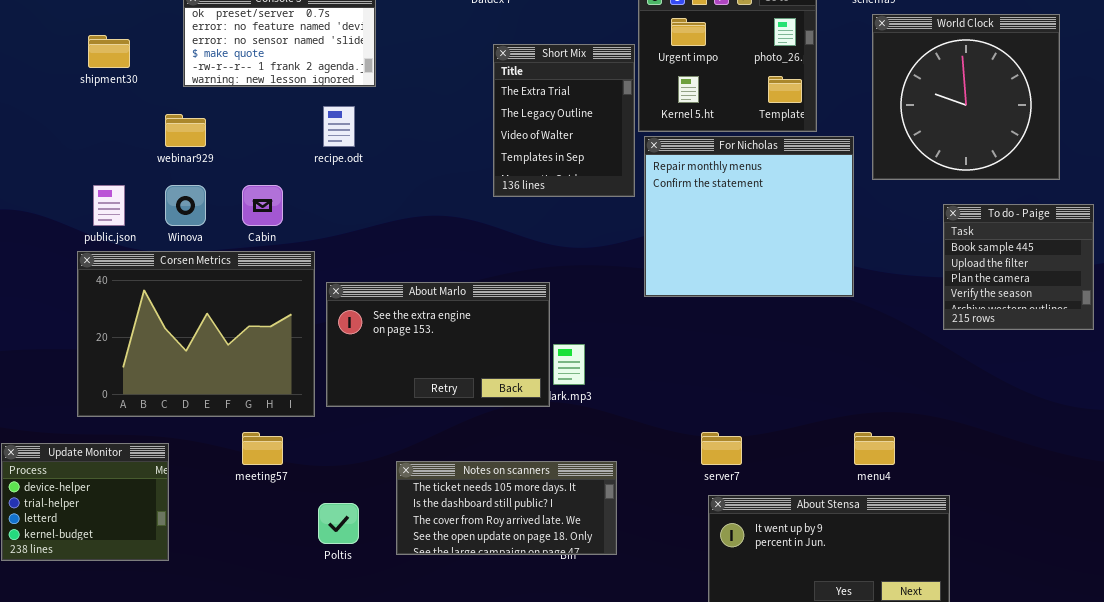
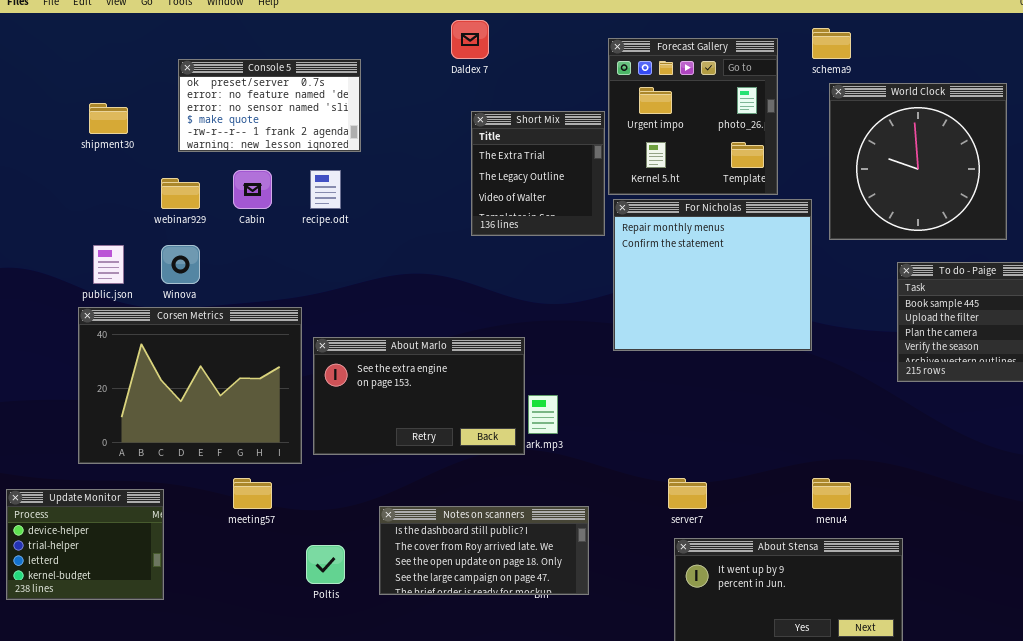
Short Mix: [493,44,635,197] -> [471,111,605,236], resized
Cabin: [242,185,283,226] -> [233,170,272,209], moved
Notes on scanners: [396,461,617,555] -> [379,506,589,595], scrolled down 1 row

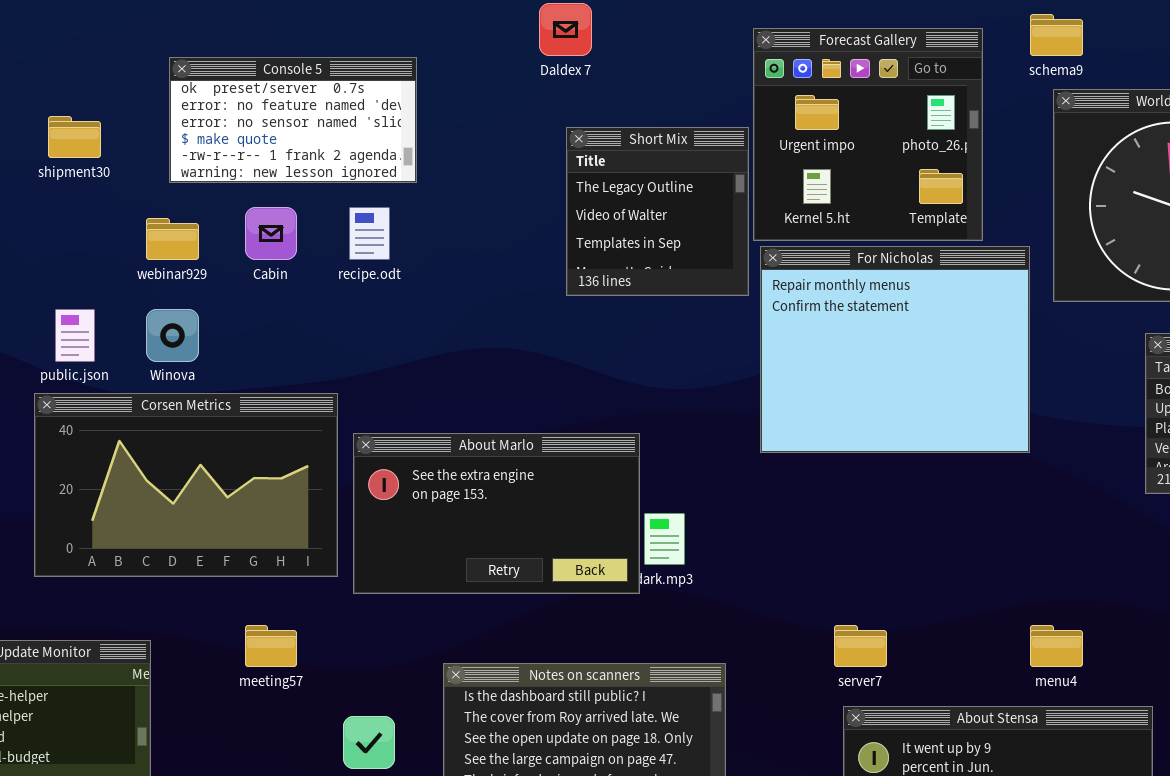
Short Mix: [471,111,605,236] -> [566,127,749,296], scrolled down 1 row
Corsen Metrics: [78,307,302,464] -> [34,393,338,577], resized

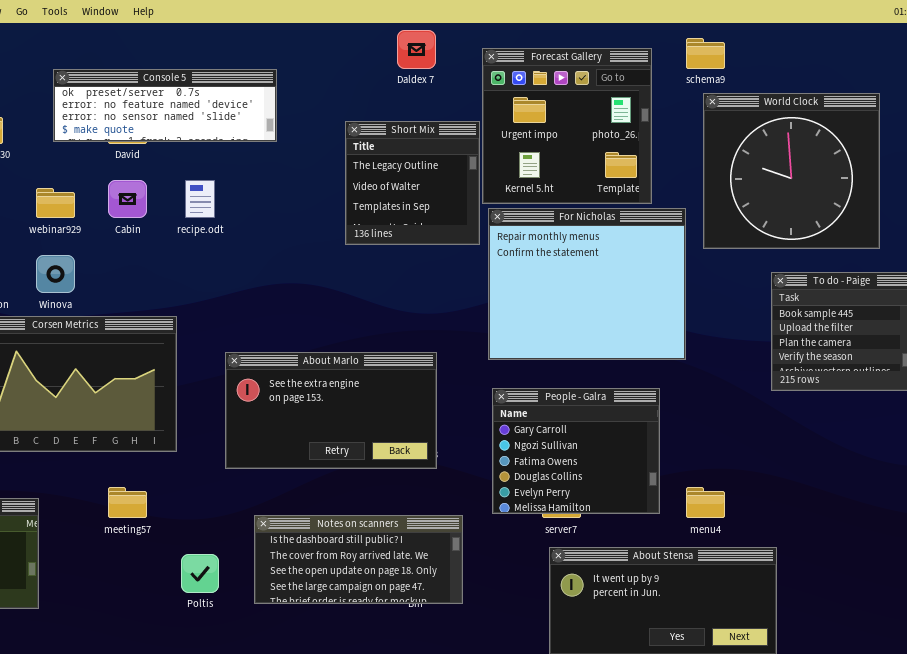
Daldex 7: [539,3,592,56] -> [397,30,436,69], moved
Console 5: [169,57,417,183] -> [53,69,277,142], resized
About Marlo: [353,433,640,594] -> [225,352,437,469], moved
People - Galra: none -> [492,388,660,514], opened

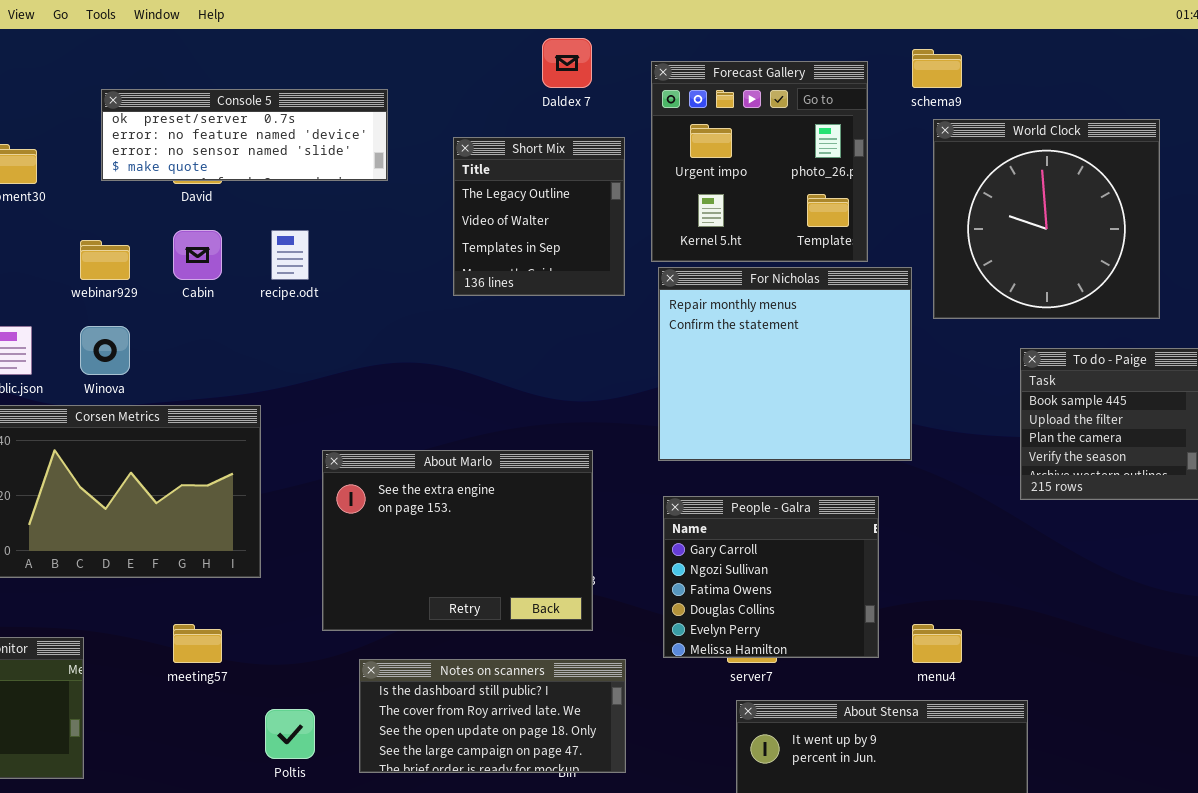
Short Mix: [345,121,480,245] -> [453,137,625,296], moved
About Marlo: [225,352,437,469] -> [322,450,593,631], resized

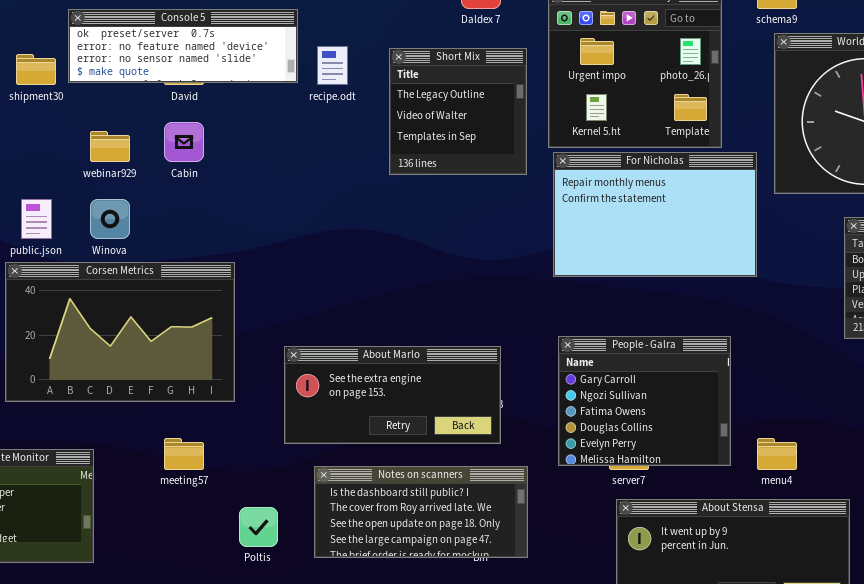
Console 5: [101,89,388,181] -> [68,9,298,83], moved
recipe.odt: [271,230,309,280] -> [317,46,348,85], moved
For Nicholas: [658,267,912,461] -> [553,152,757,277], resized
About Marlo: [322,450,593,631] -> [284,346,501,444], resized

